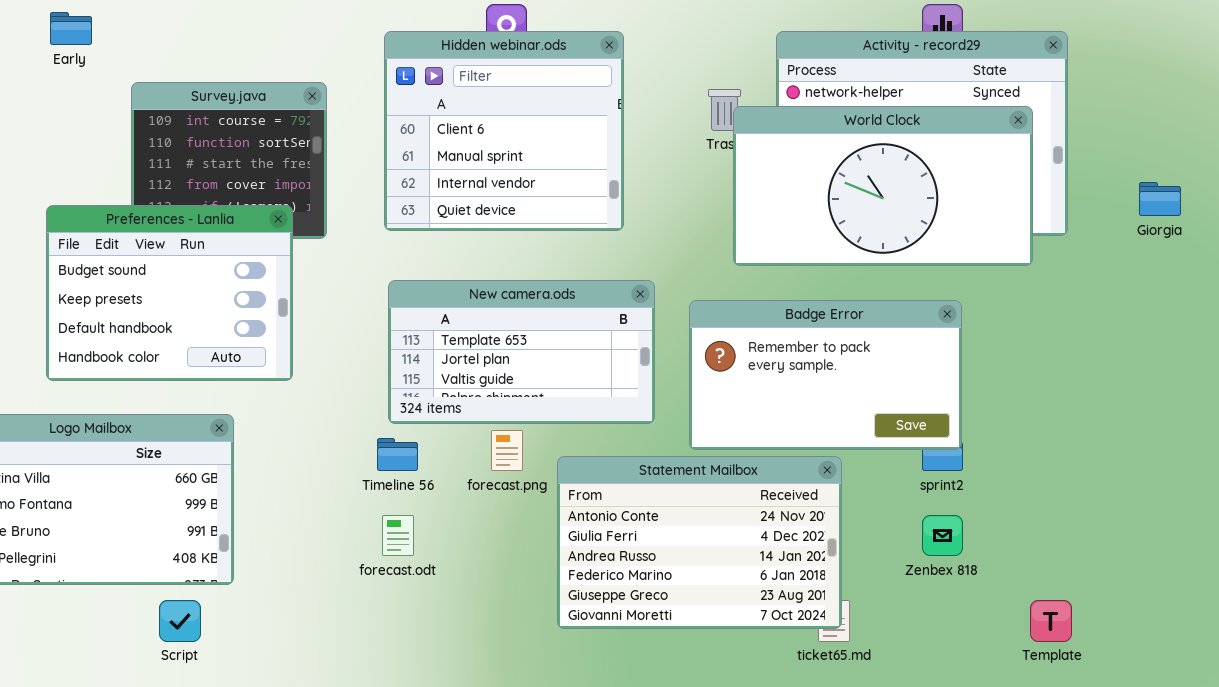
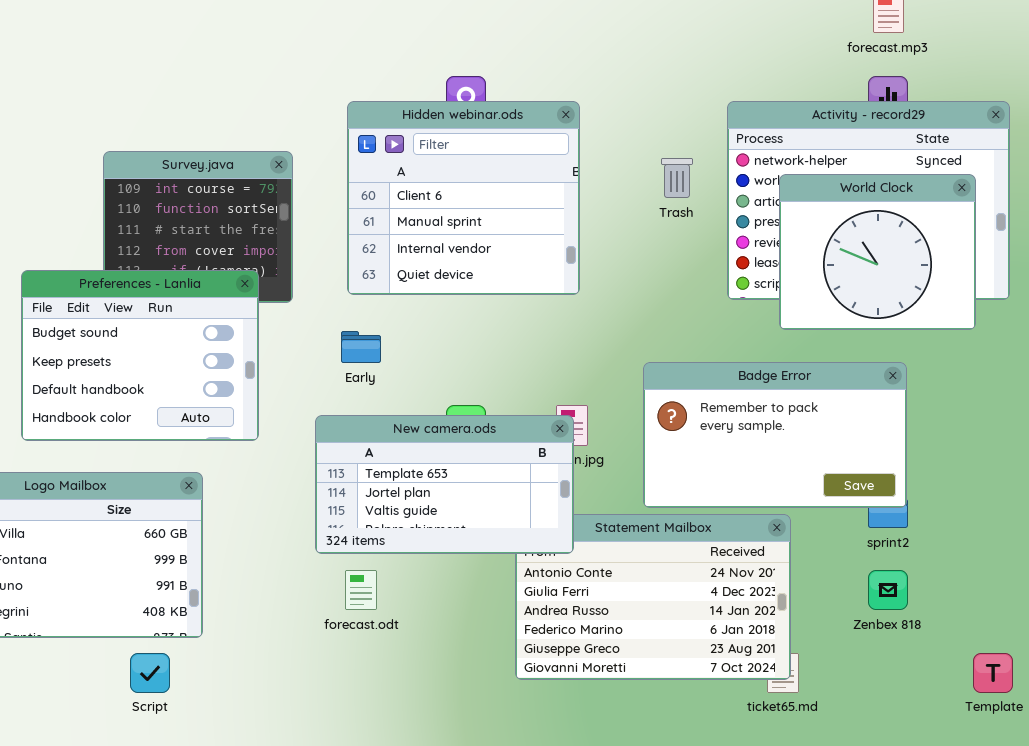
Early: [50,12,92,45] -> [341,331,381,363], moved
World Clock: [733,106,1033,266] -> [779,174,976,330], resized
New camera.ods: [388,280,655,424] -> [315,415,574,554], moved

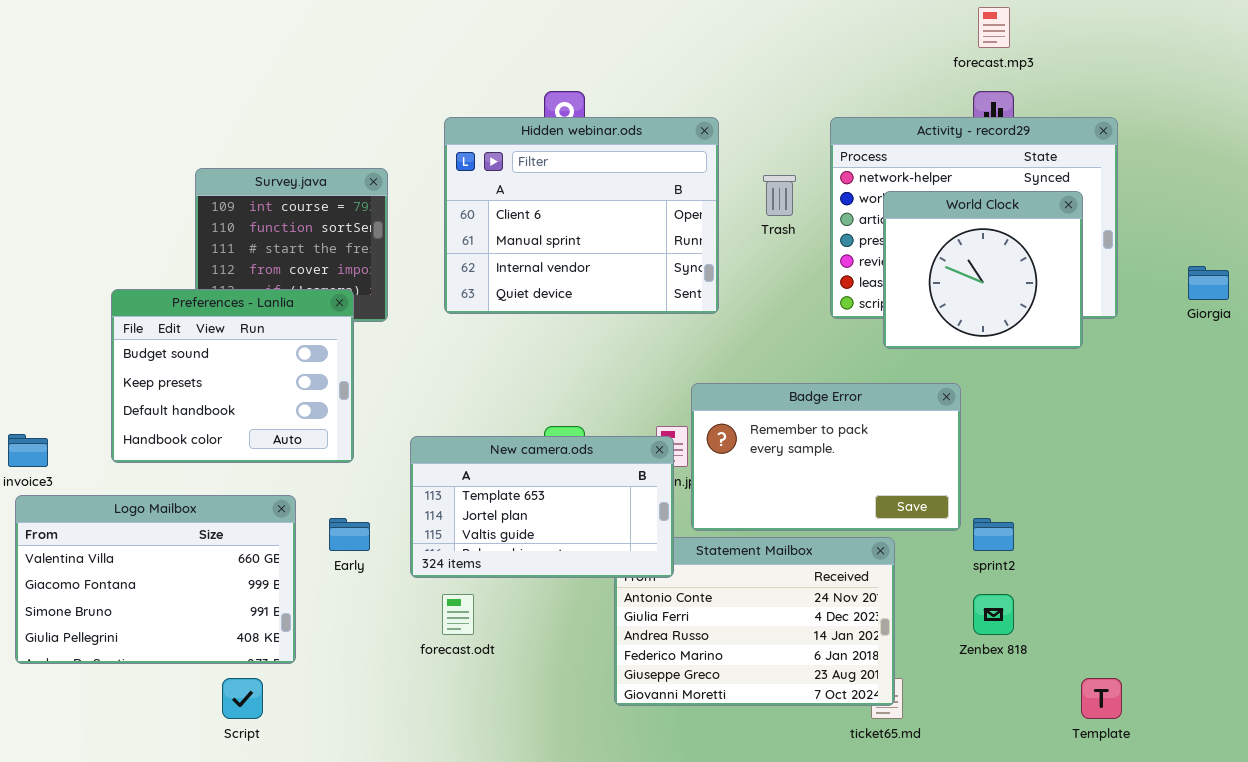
Hidden webinar.ods: [347,101,580,295] -> [444,117,719,314], resized
Early: [341,331,381,363] -> [329,518,370,551], moved
Badge Error: [643,362,907,508] -> [691,383,961,531], moved

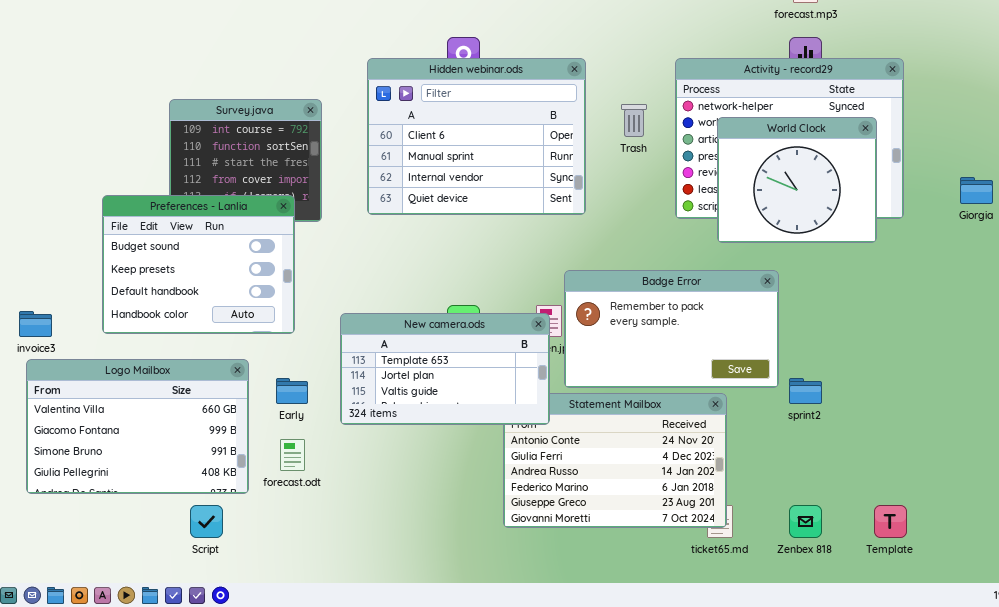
forecast.odt: [442,594,474,635] -> [280,439,305,471], moved
Zenbex 818: [973,594,1014,635] -> [789,505,822,538], moved

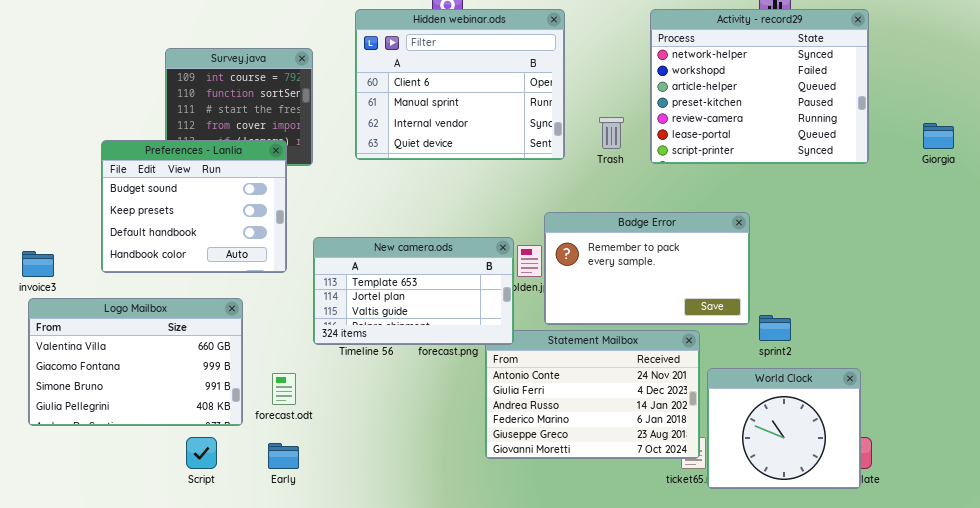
Trash: [621,104,647,137] -> [599,117,624,149], moved
World Clock: [717,117,877,243] -> [707,368,861,489], moved
New camera.ods: [340,313,550,425] -> [313,237,514,345], moved
Early: [276,378,308,404] -> [268,443,299,469], moved

